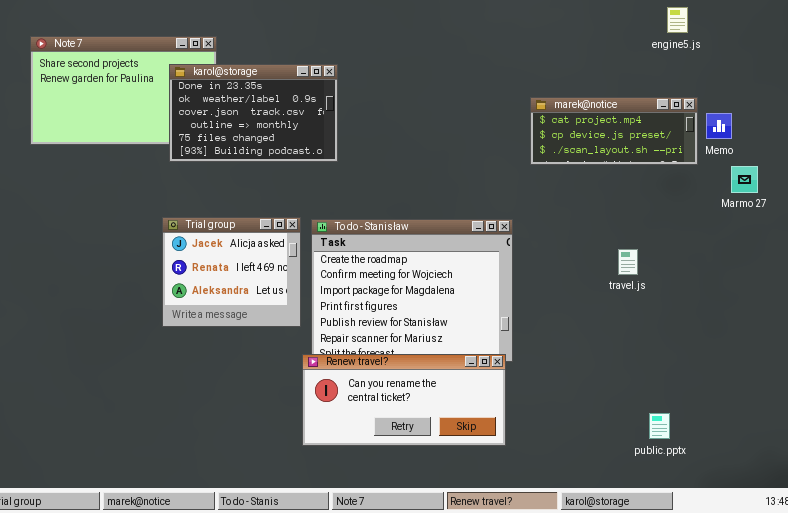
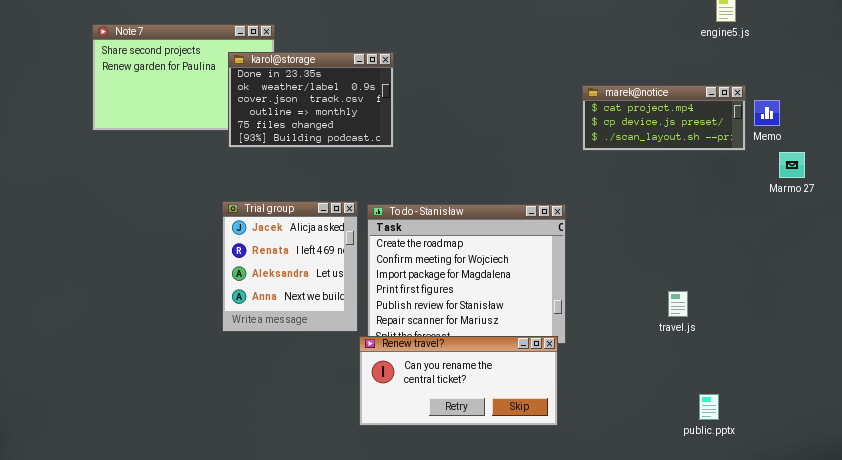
Trial group: [162,217,301,327] -> [222,201,358,332], resized
travel.js: [618,249,638,275] -> [668,291,688,317], moved

